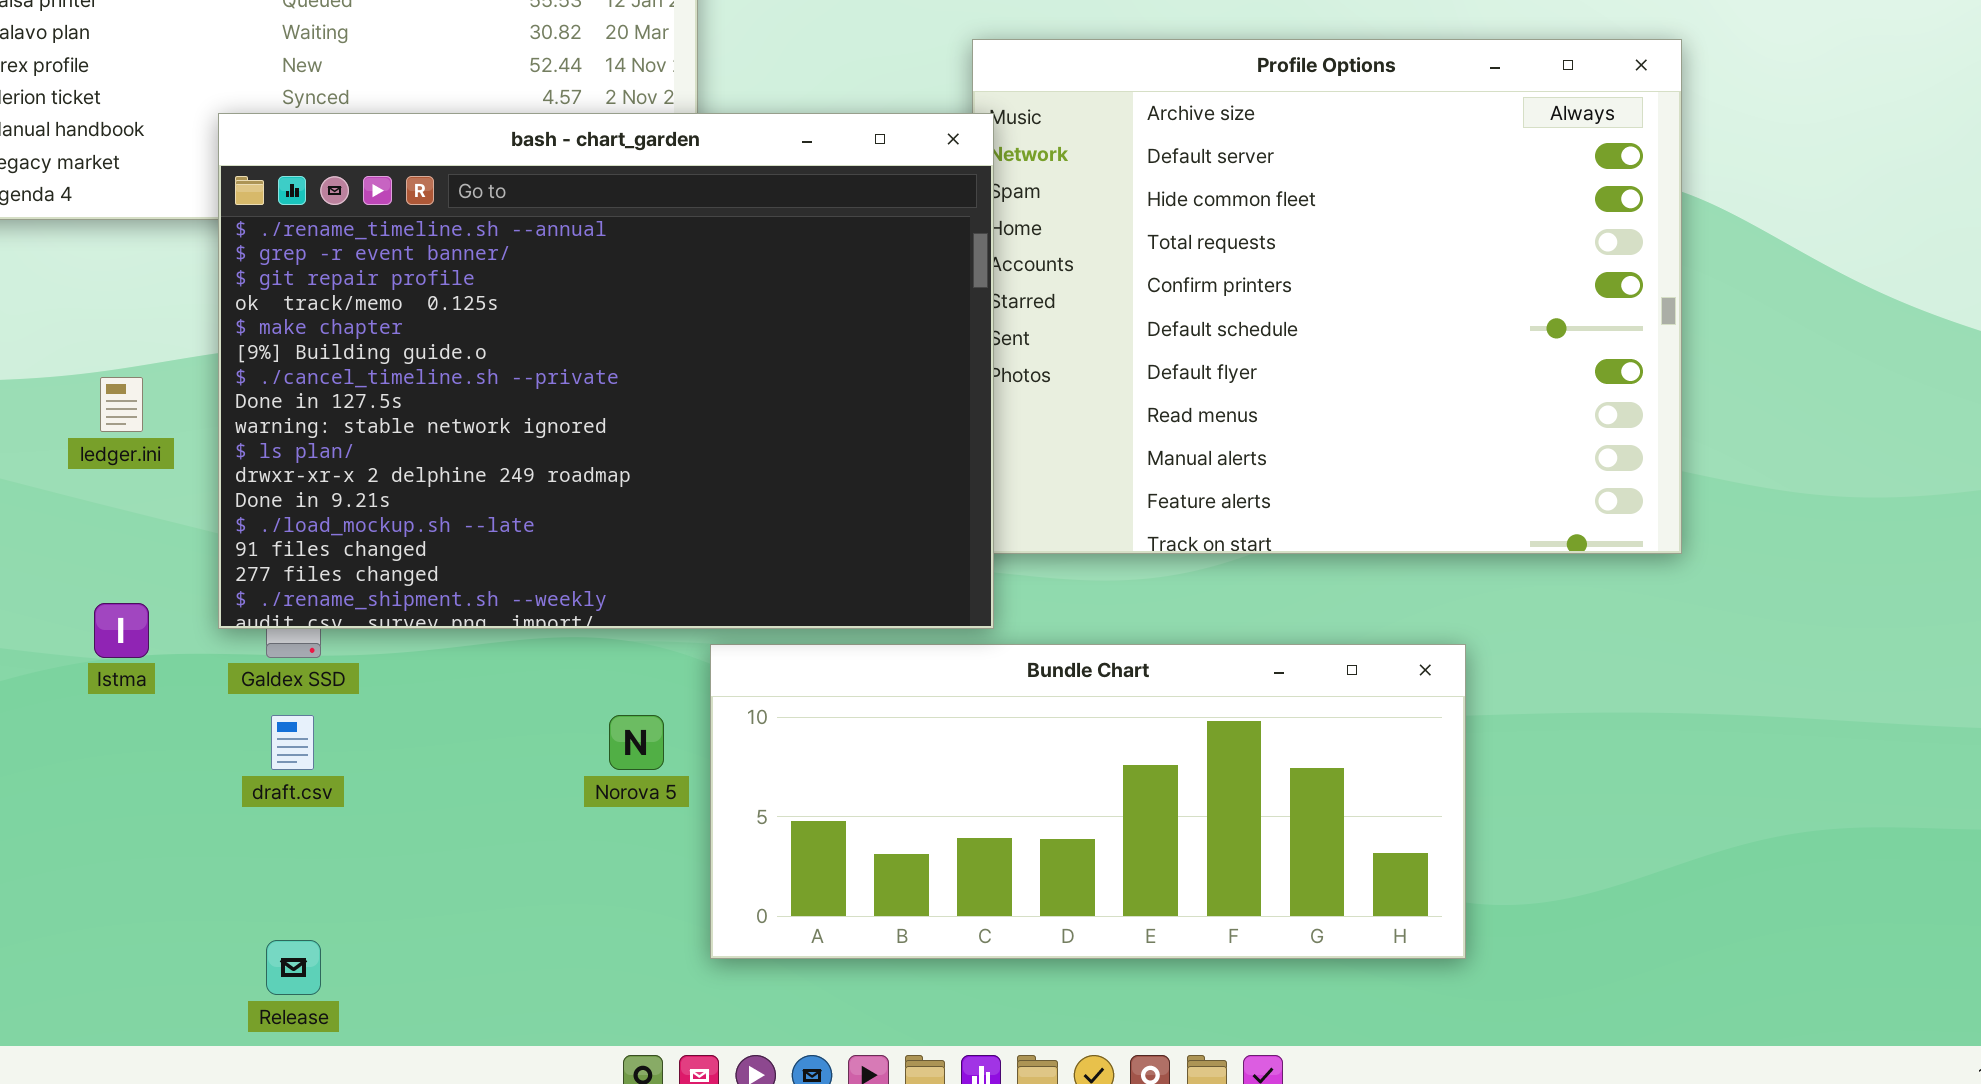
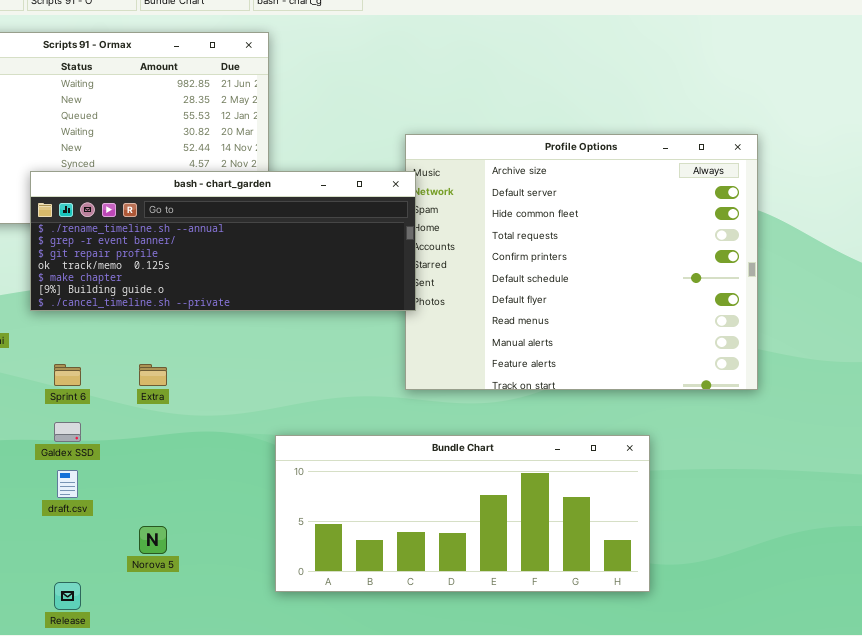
bash - chart_garden: [218,113,994,629] -> [30,171,416,311], resized
Norova 5: [609,715,664,770] -> [139,526,167,554], moved

